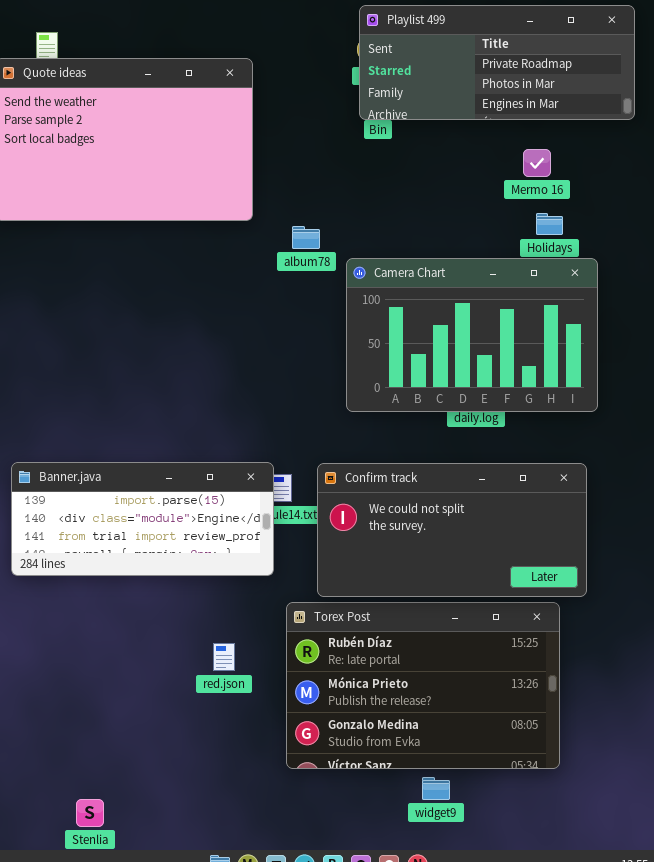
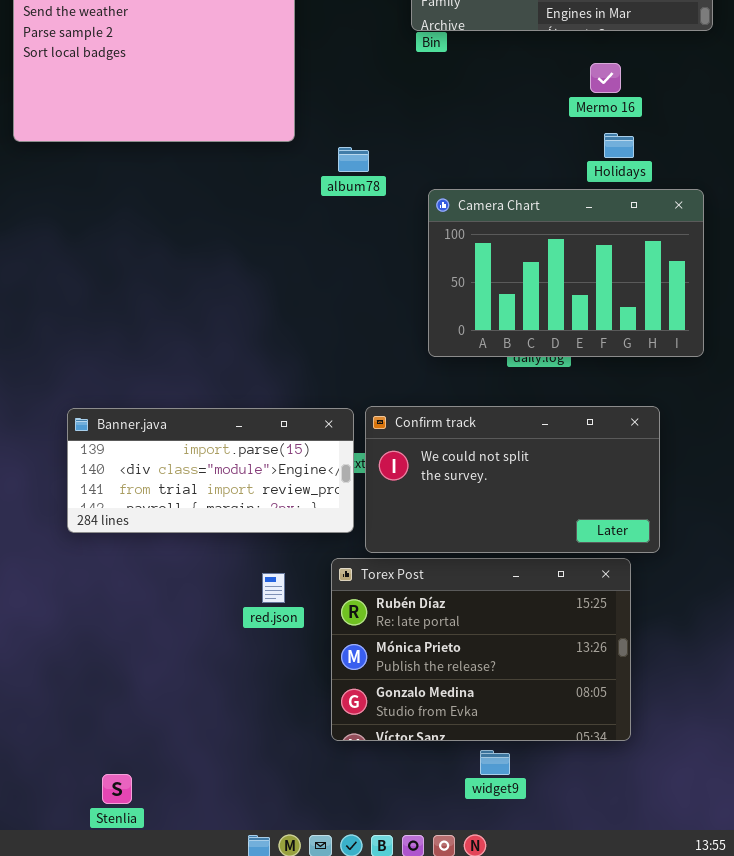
Camera Chart: [346,258,598,412] -> [428,189,704,357], moved
Banner.java: [11,462,274,576] -> [67,408,354,533], moved
red.json: [213,643,235,671] -> [262,573,285,603], moved

